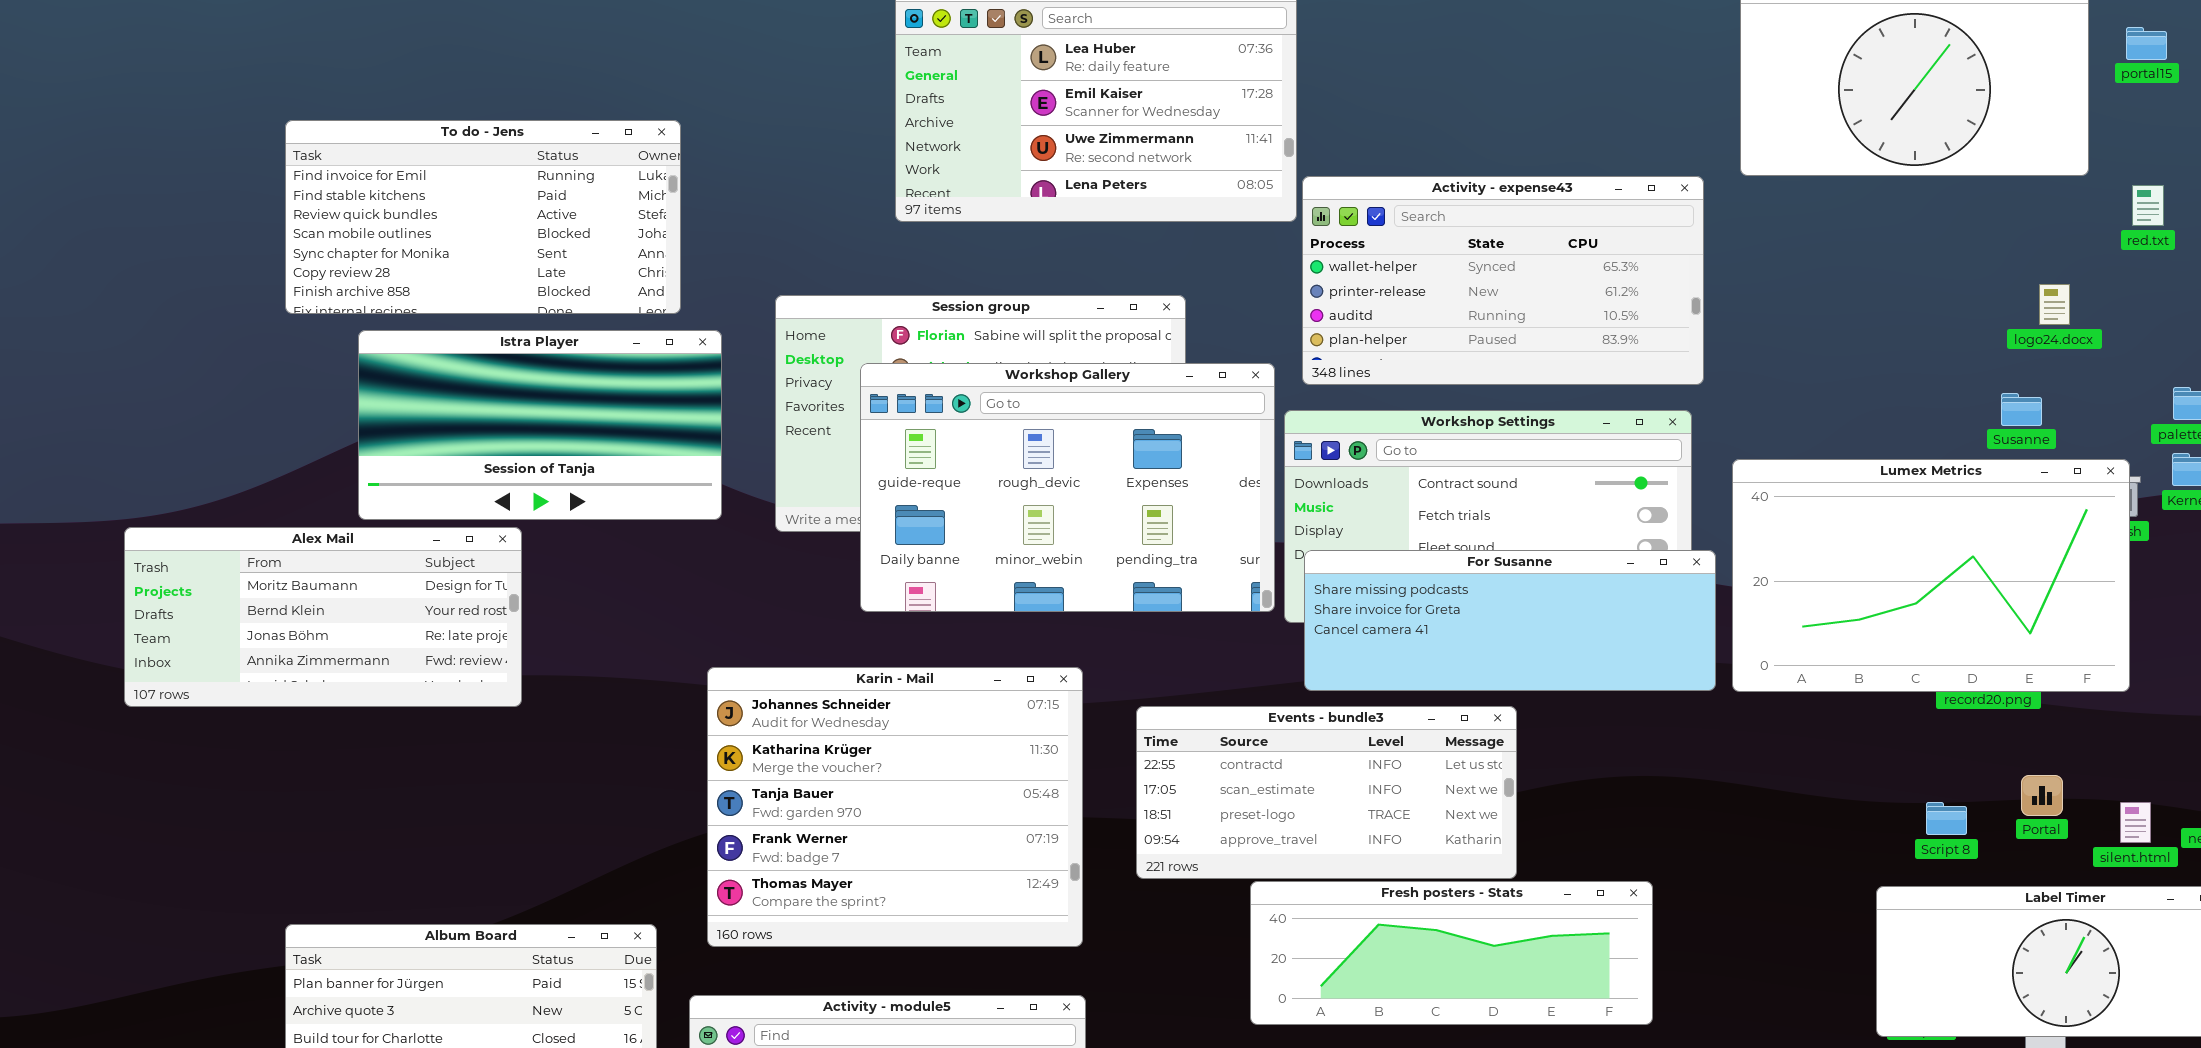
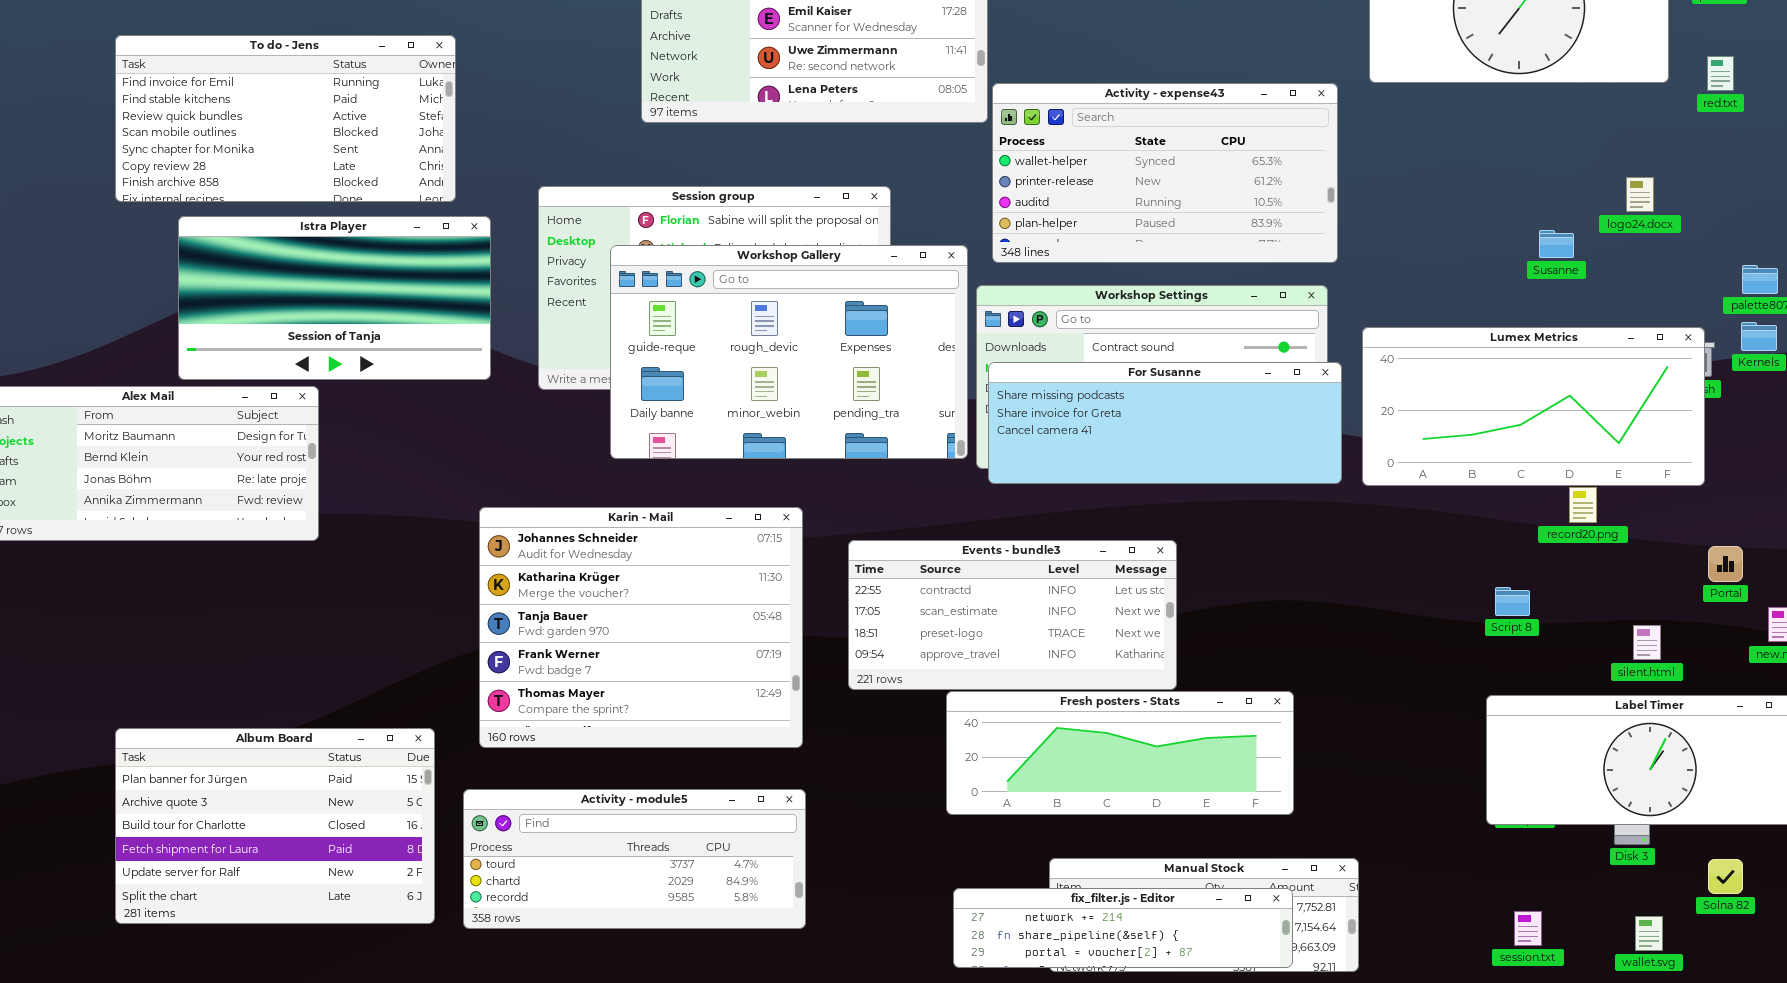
red.txt: [2132,185,2164,226] -> [1707,56,1734,91], moved
Susanne: [2001,393,2042,426] -> [1539,230,1574,258], moved
Lumex Metrics: [1732,459,2130,692] -> [1362,327,1705,486], resized
For Susanne: [1304,550,1716,691] -> [988,362,1342,484], moved
Portal: [2021,775,2063,816] -> [1708,546,1743,582], moved
Script 8: [1926,802,1967,835] -> [1495,587,1530,616], moved
silent.html: [2120,802,2151,843] -> [1633,625,1661,660], moved

